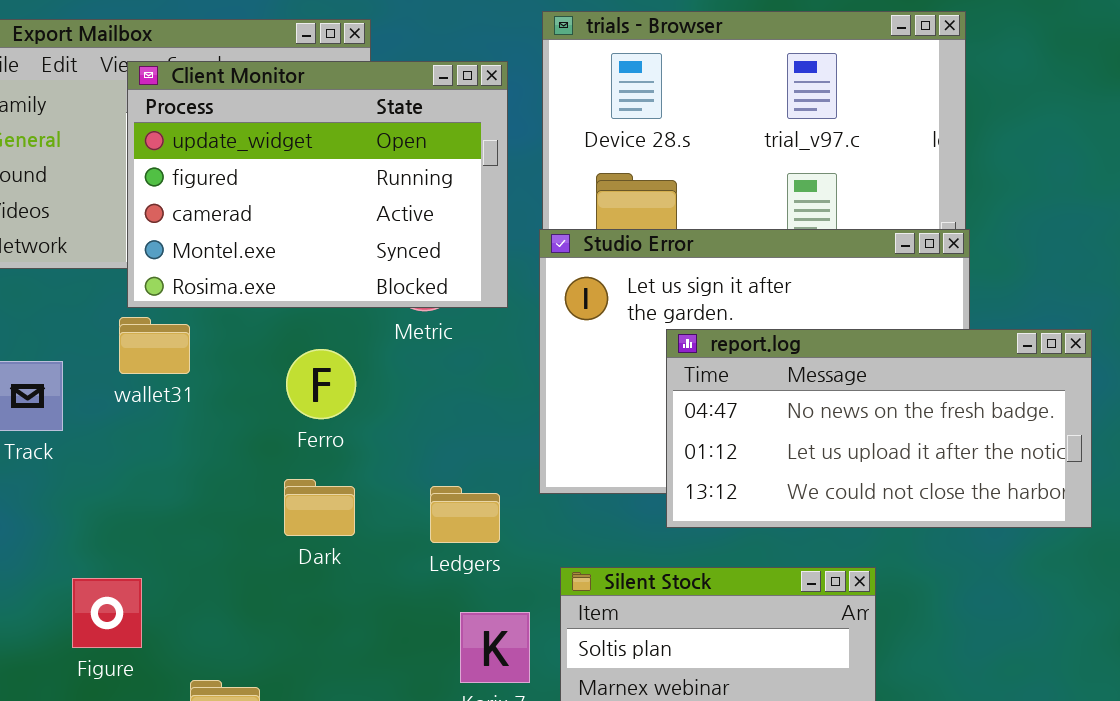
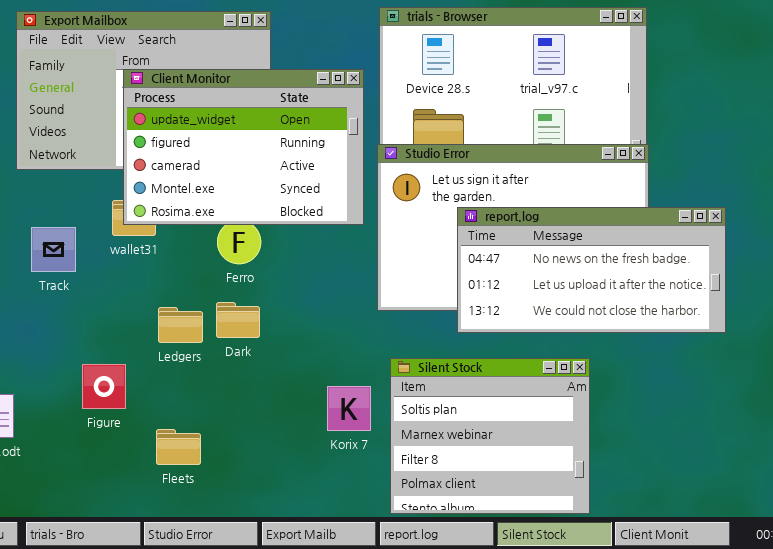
Client Monitor: [127,61,508,308] -> [123,69,364,225], moved
Ledgers: [430,486,500,543] -> [158,307,203,343], moved

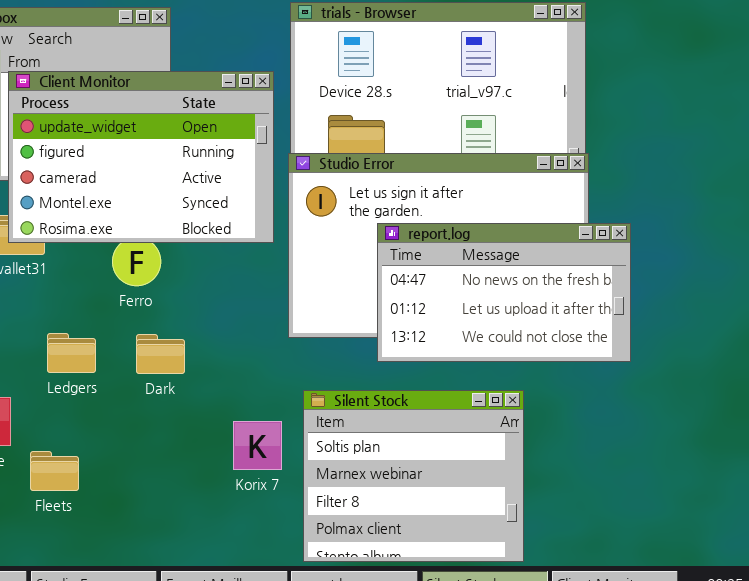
report.log: [457,207,726,333] -> [377,223,631,362], resized
Dark: [216,302,260,338] -> [136,334,185,374], moved
Fleets: [156,429,201,465] -> [30,451,79,491], moved

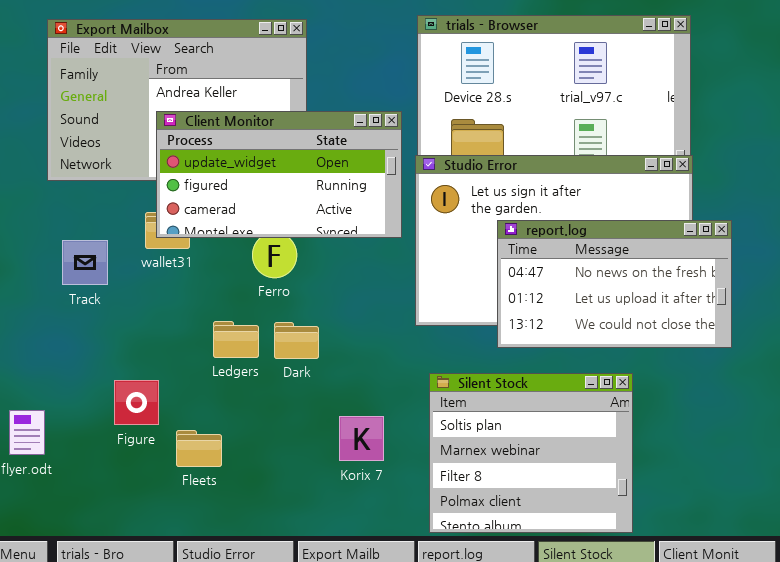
Client Monitor: [8,71,274,243] -> [156,111,402,238], resized
Ledgers: [47,333,96,373] -> [213,321,259,358], moved
Korix 7: [233,421,282,470] -> [339,416,384,461], moved

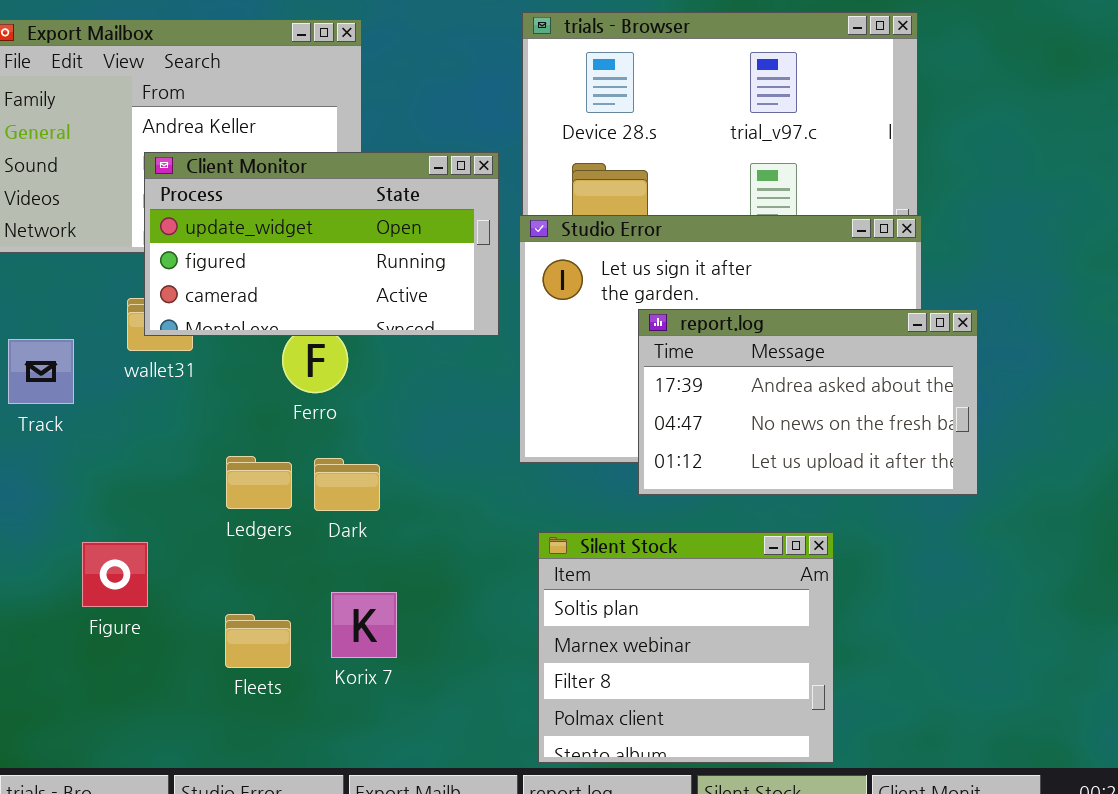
report.log: [497,220,732,348] -> [638,309,978,495], scrolled up 1 row
Korix 7: [339,416,384,461] -> [331,592,397,658], moved
Fleets: [176,430,222,467] -> [225,614,291,668], moved

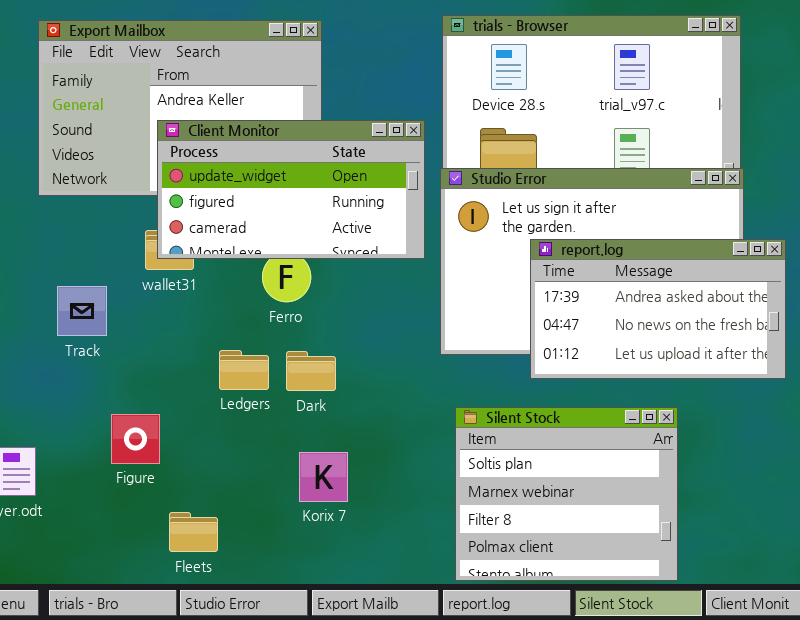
Track: [8,339,74,404] -> [57,286,107,336], moved
Fleets: [225,614,291,668] -> [169,512,218,552], moved

